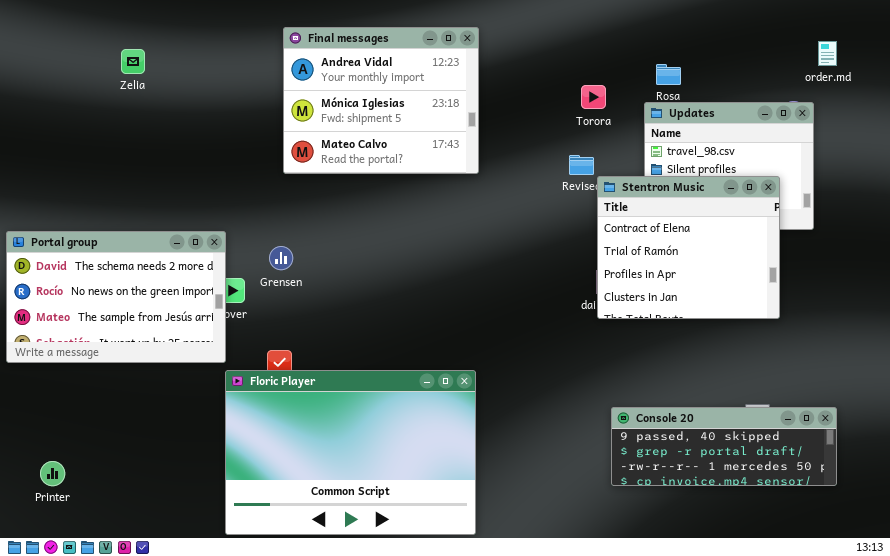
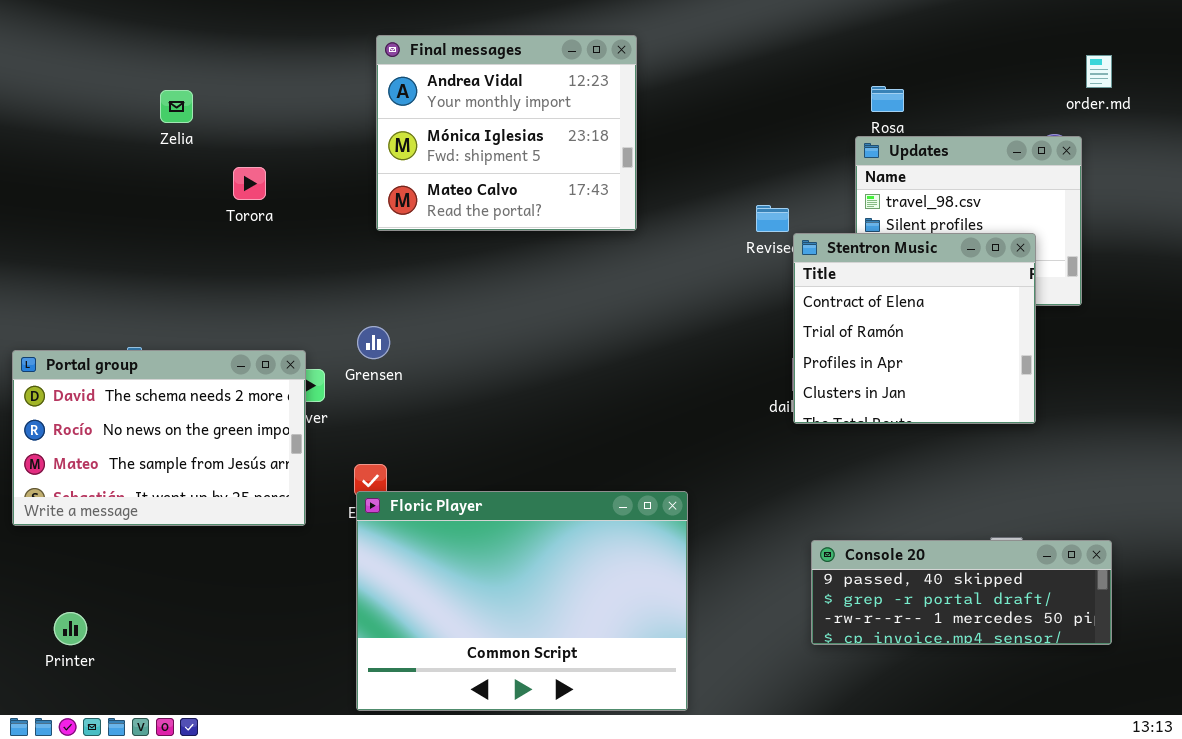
Zelia: [121,49,145,74] -> [160,90,193,123], moved
Torora: [581,85,606,109] -> [233,167,266,200], moved
Portal group: [6,231,226,363] -> [12,350,306,526], moved
Floric Player: [225,370,476,535] -> [356,491,688,711], moved

